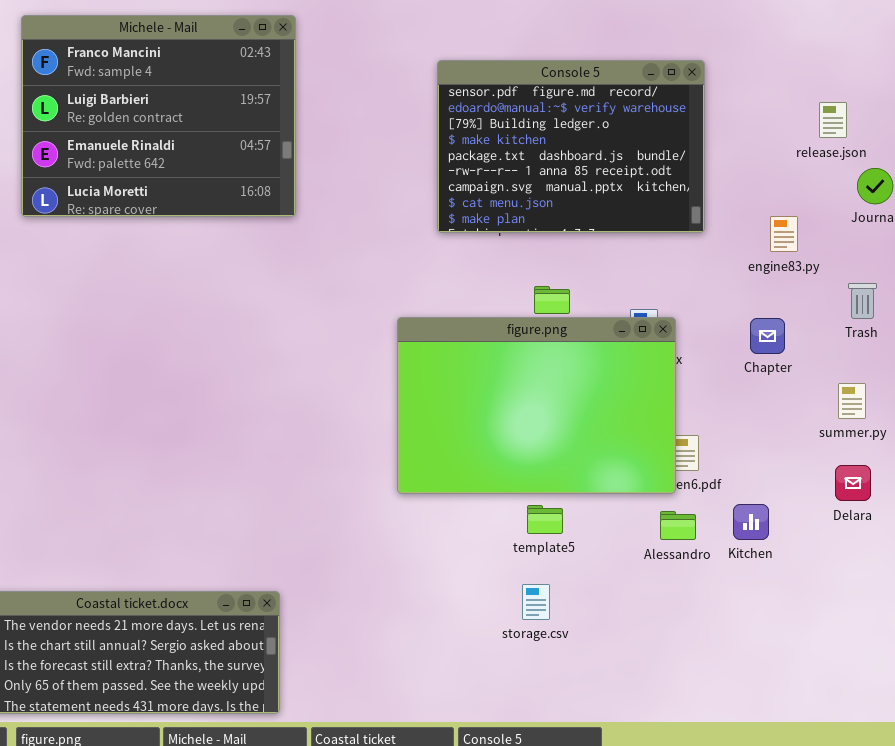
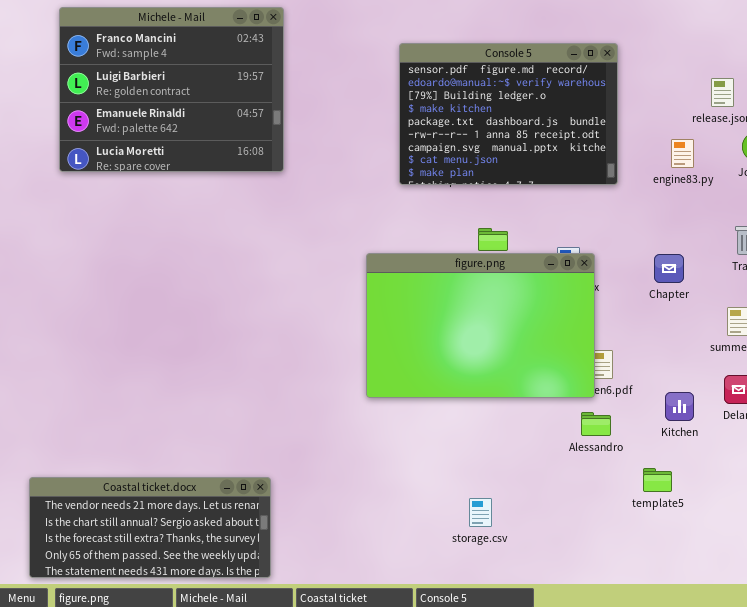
engine83.py: [770,216,798,252] -> [671,139,694,168], moved
Kitchen: [733,504,769,540] -> [665,392,694,421], moved
template5: [527,505,563,534] -> [643,468,672,492], moved
storage.csv: [522,584,550,620] -> [469,498,492,527], moved

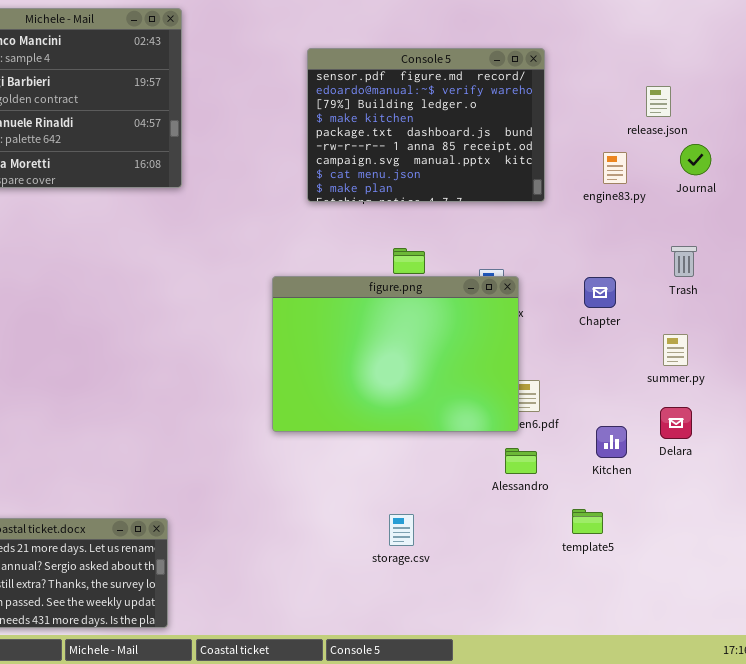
storage.csv: [469,498,492,527] -> [389,514,414,546], moved

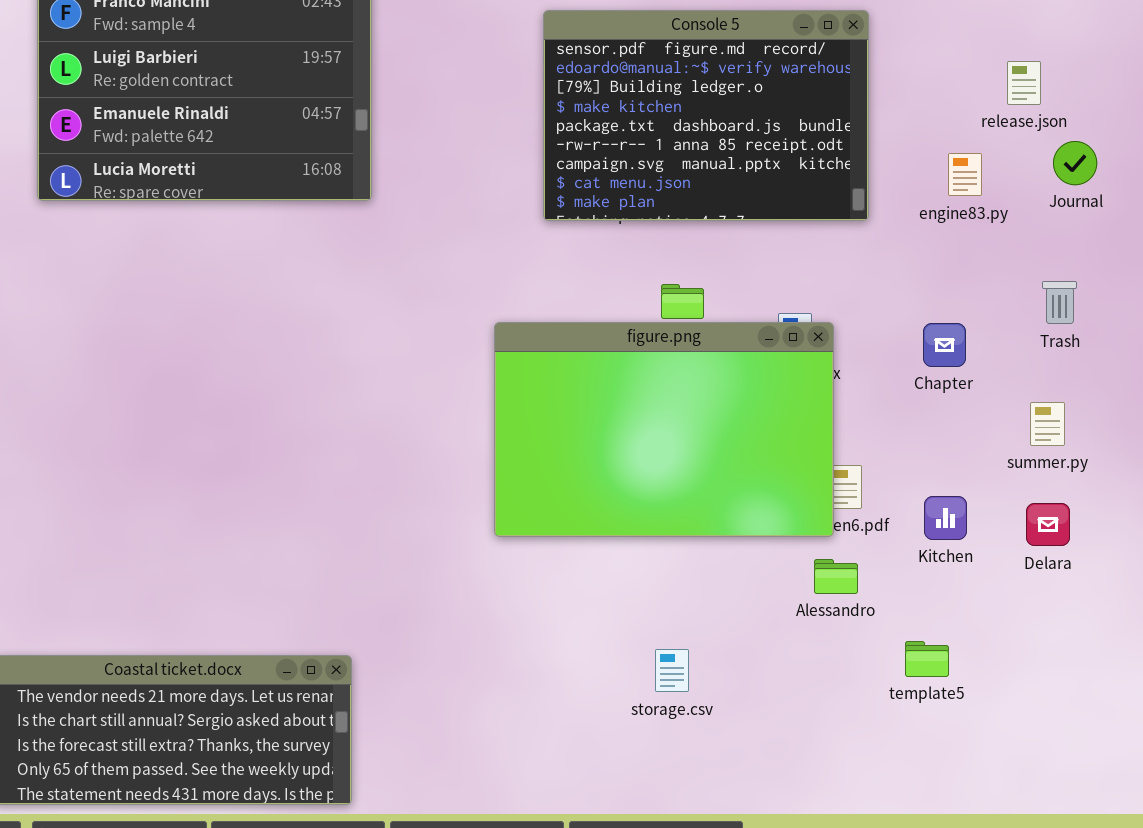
Kitchen: [596,426,627,458] -> [924,496,967,540], moved

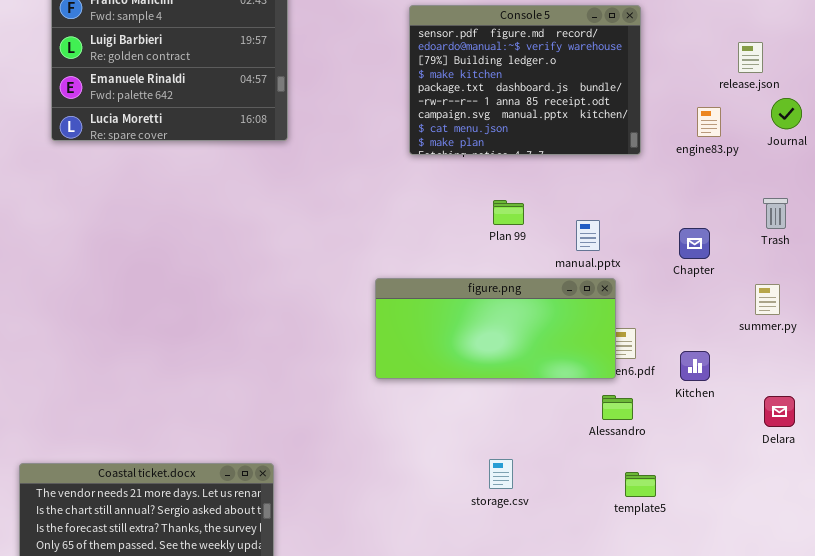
figure.png: [494,322,834,537] -> [375,278,616,379], resized
Delara: [1026,503,1070,546] -> [764,396,795,427], moved
template5: [905,641,949,677] -> [625,472,656,497], moved

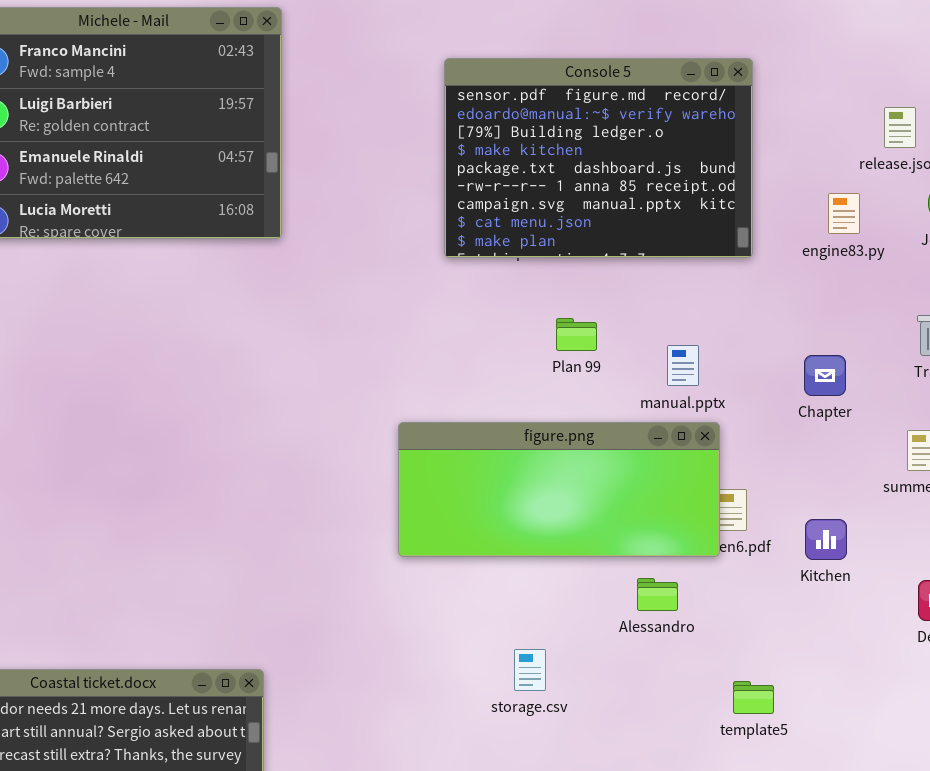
Alessandro: [602,395,633,420] -> [637,578,678,611], moved
storage.csv: [489,459,513,489] -> [514,649,546,691], moved

